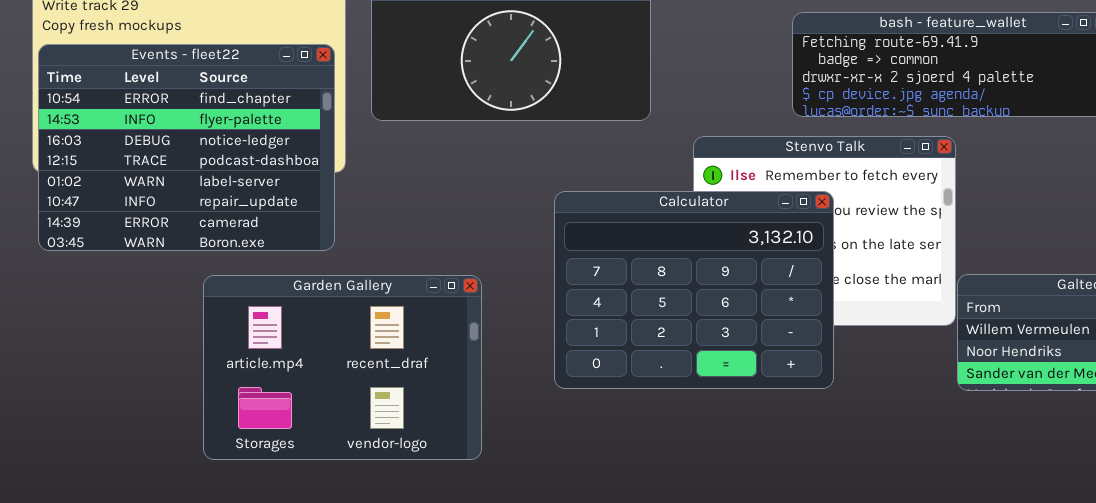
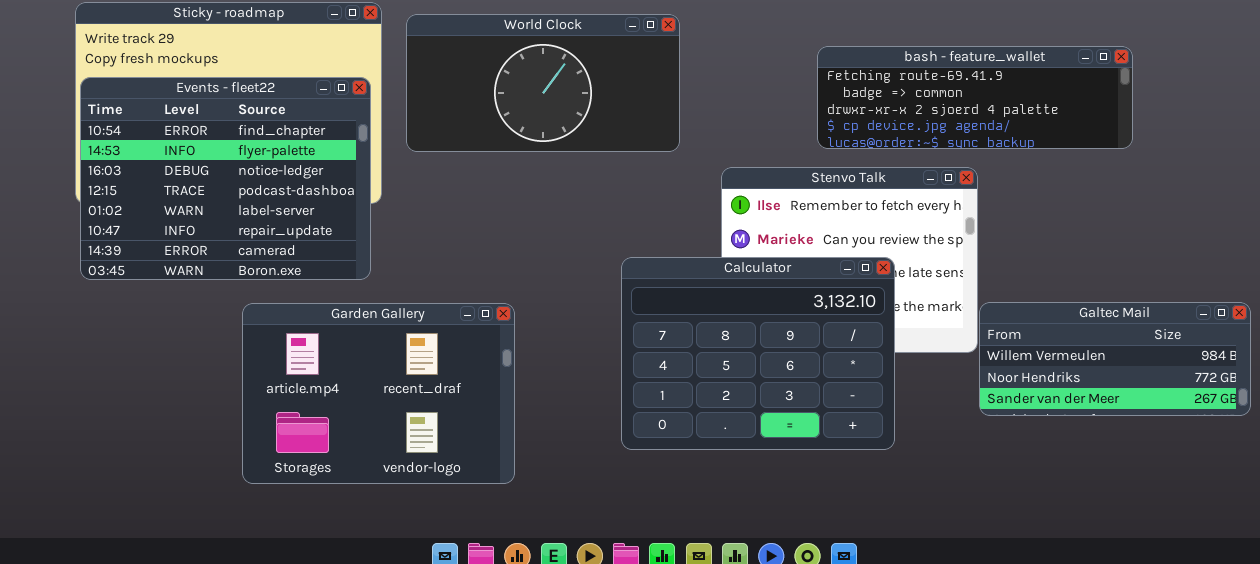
Calculator: [554,191,834,389] -> [621,257,895,450], moved

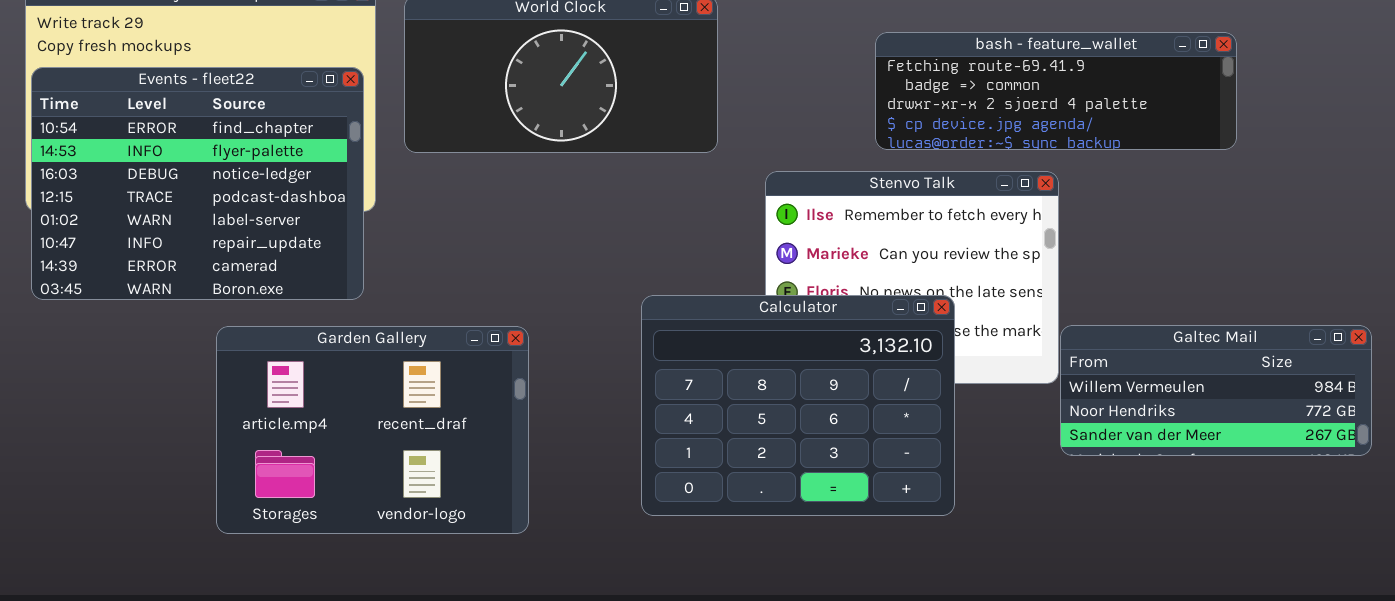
Calculator: [621,257,895,450] -> [641,295,955,516], moved

